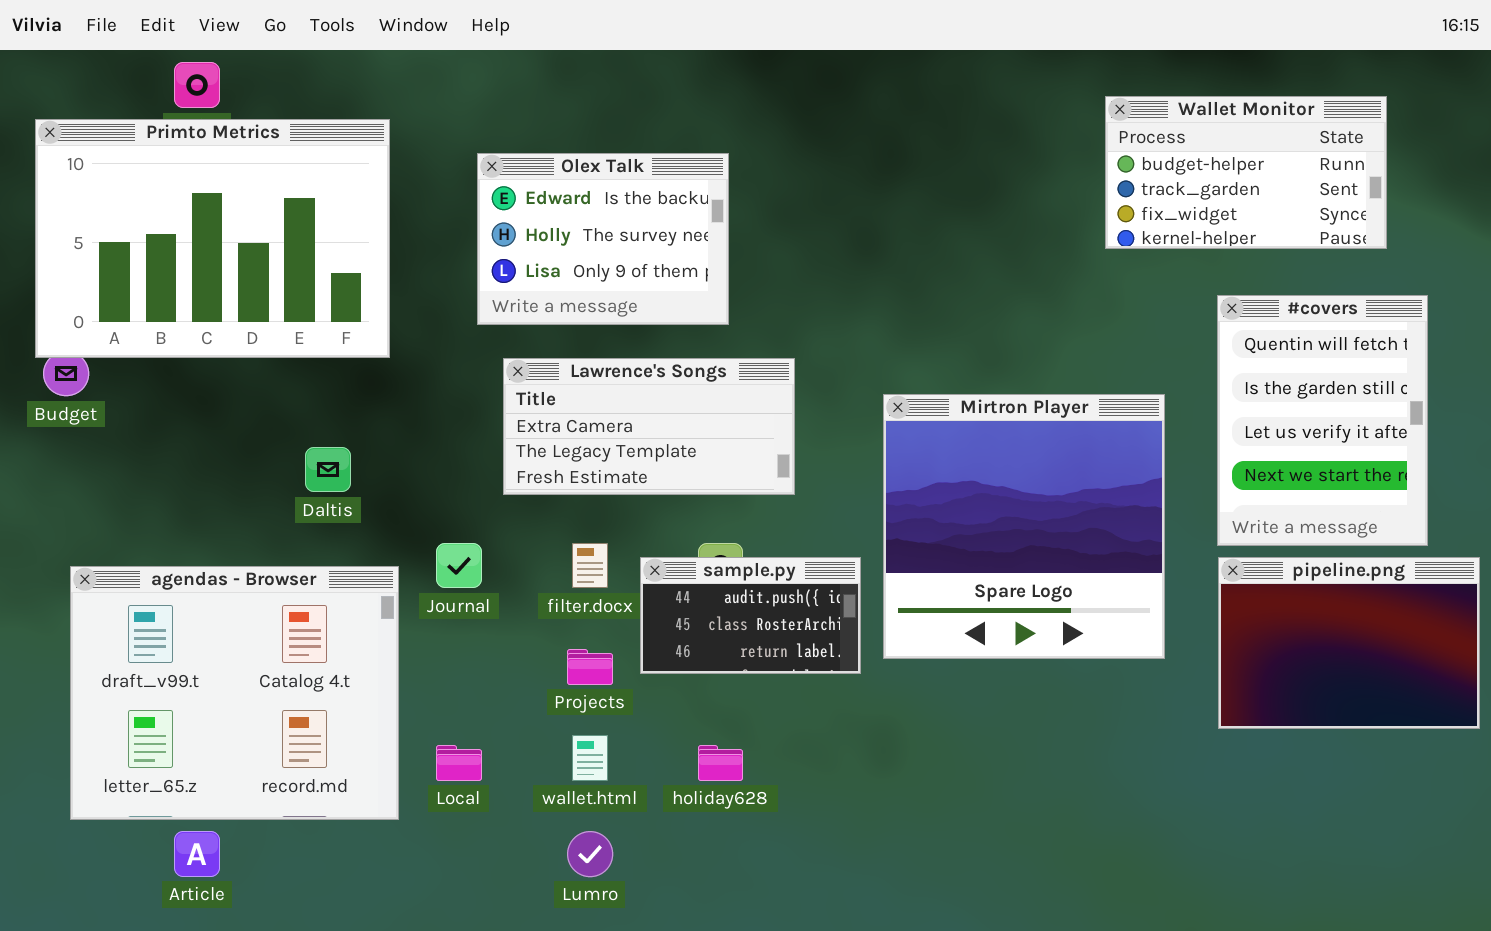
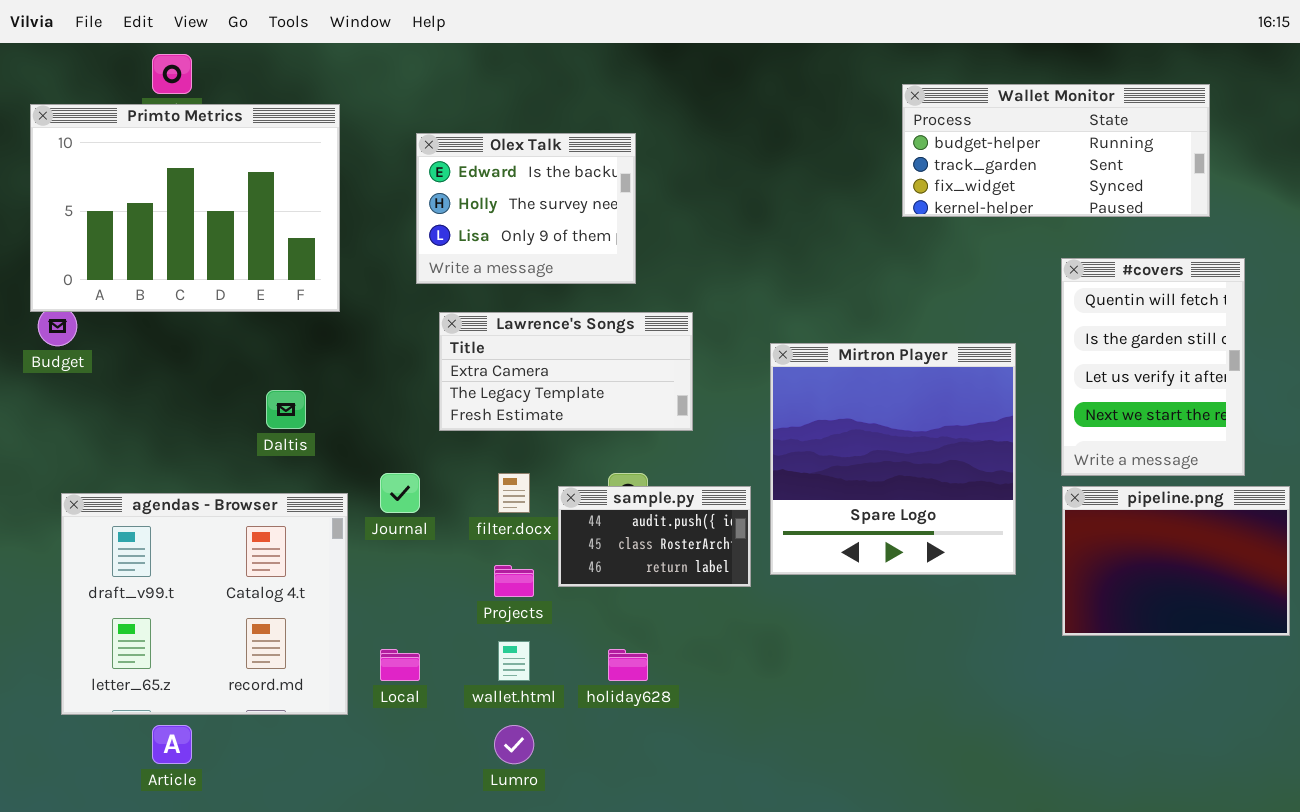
Wallet Monitor: [1105,96,1387,249] -> [902,84,1210,217], resized

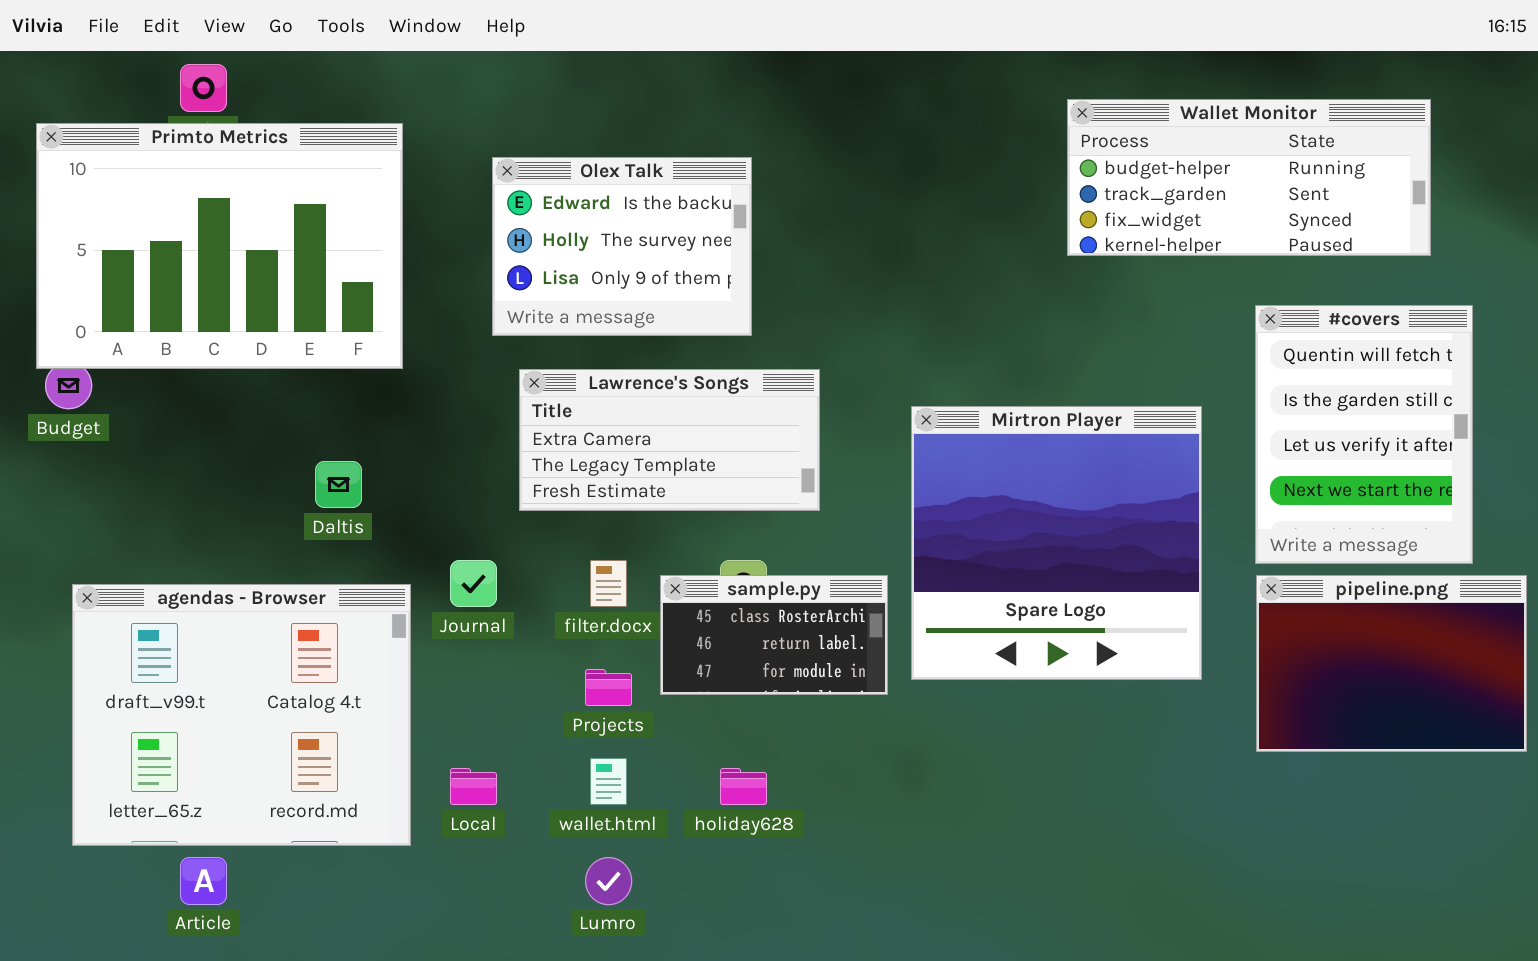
sample.py: [558,486,751,587] -> [660,575,888,695], scrolled down 1 row

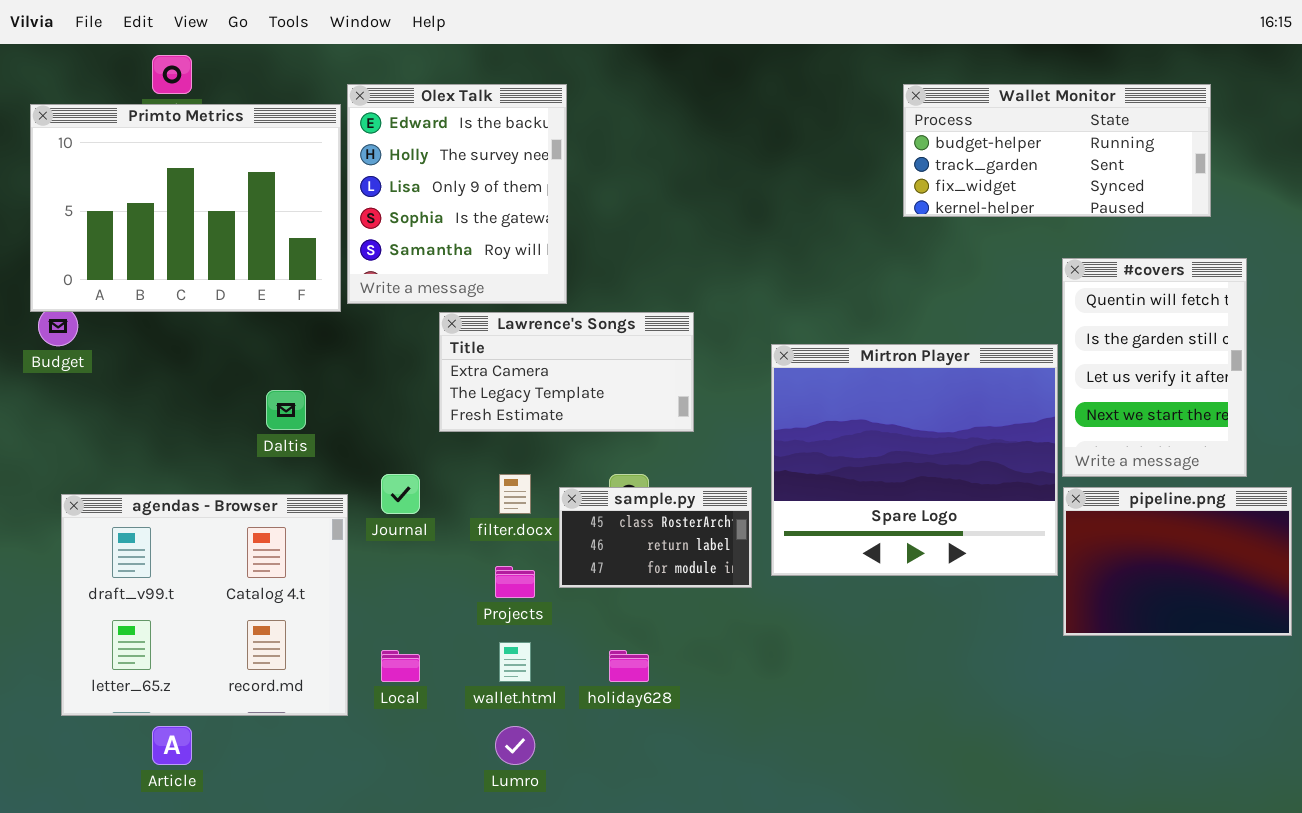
Olex Talk: [492,157,752,336] -> [347,84,567,304], moved, resized
Mirtron Player: [911,406,1202,680] -> [771,344,1058,576], resized

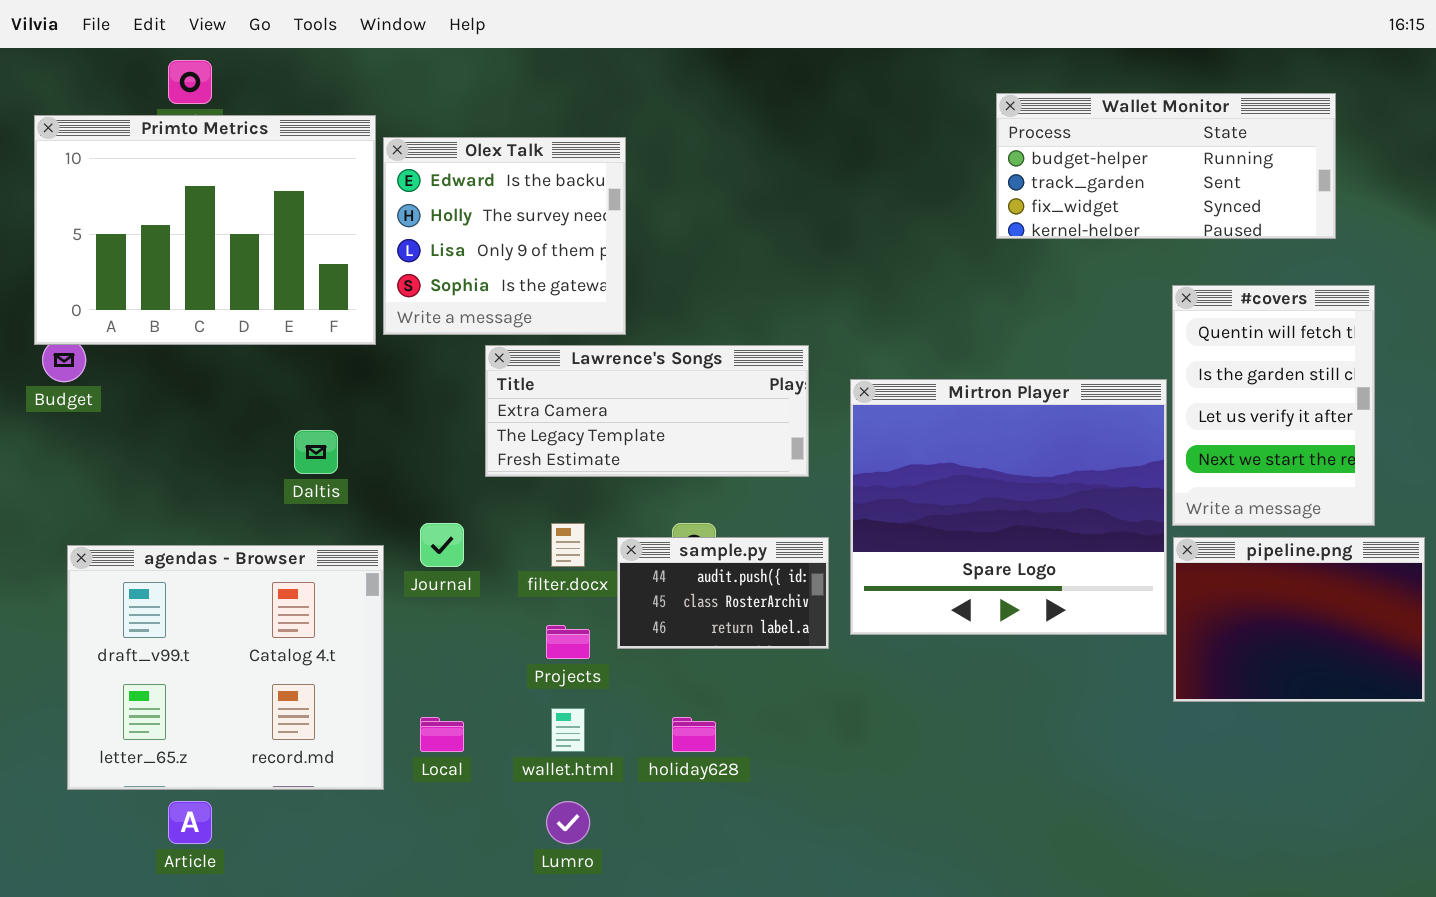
Olex Talk: [347,84,567,304] -> [383,137,626,335], resized
Lawrence's Songs: [439,312,694,432] -> [485,345,809,477], resized
sample.py: [559,487,752,588] -> [617,537,829,649], scrolled up 1 row

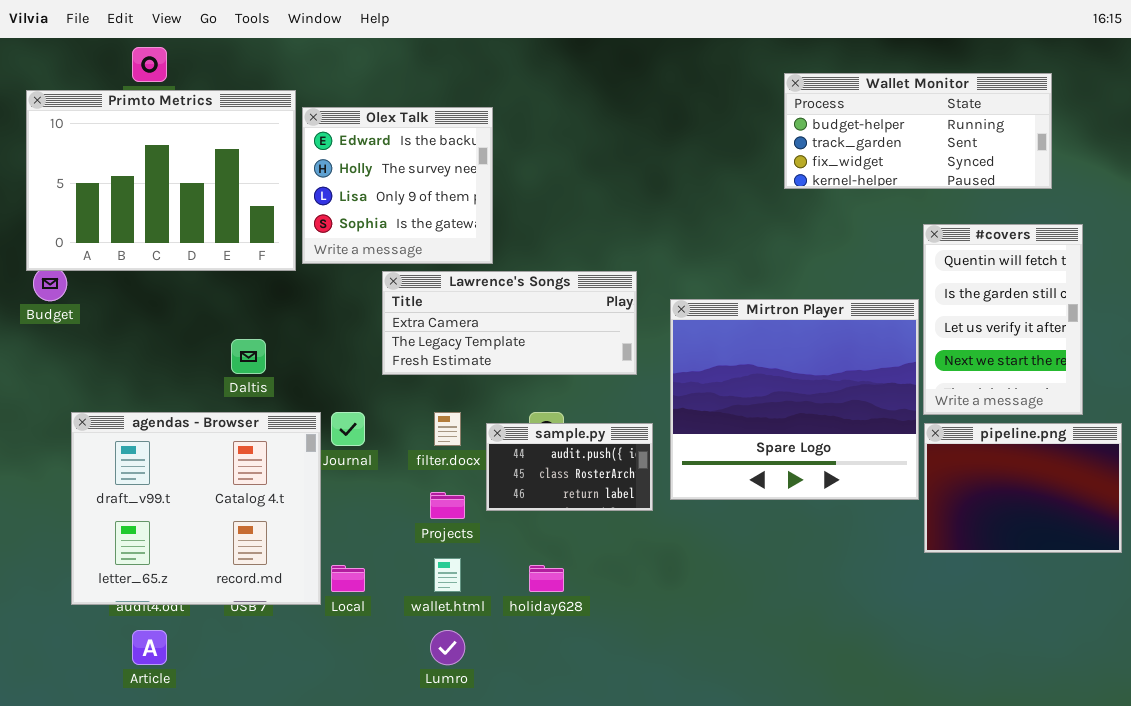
agendas - Browser: [67,545,384,790] -> [71,412,321,605], moved

